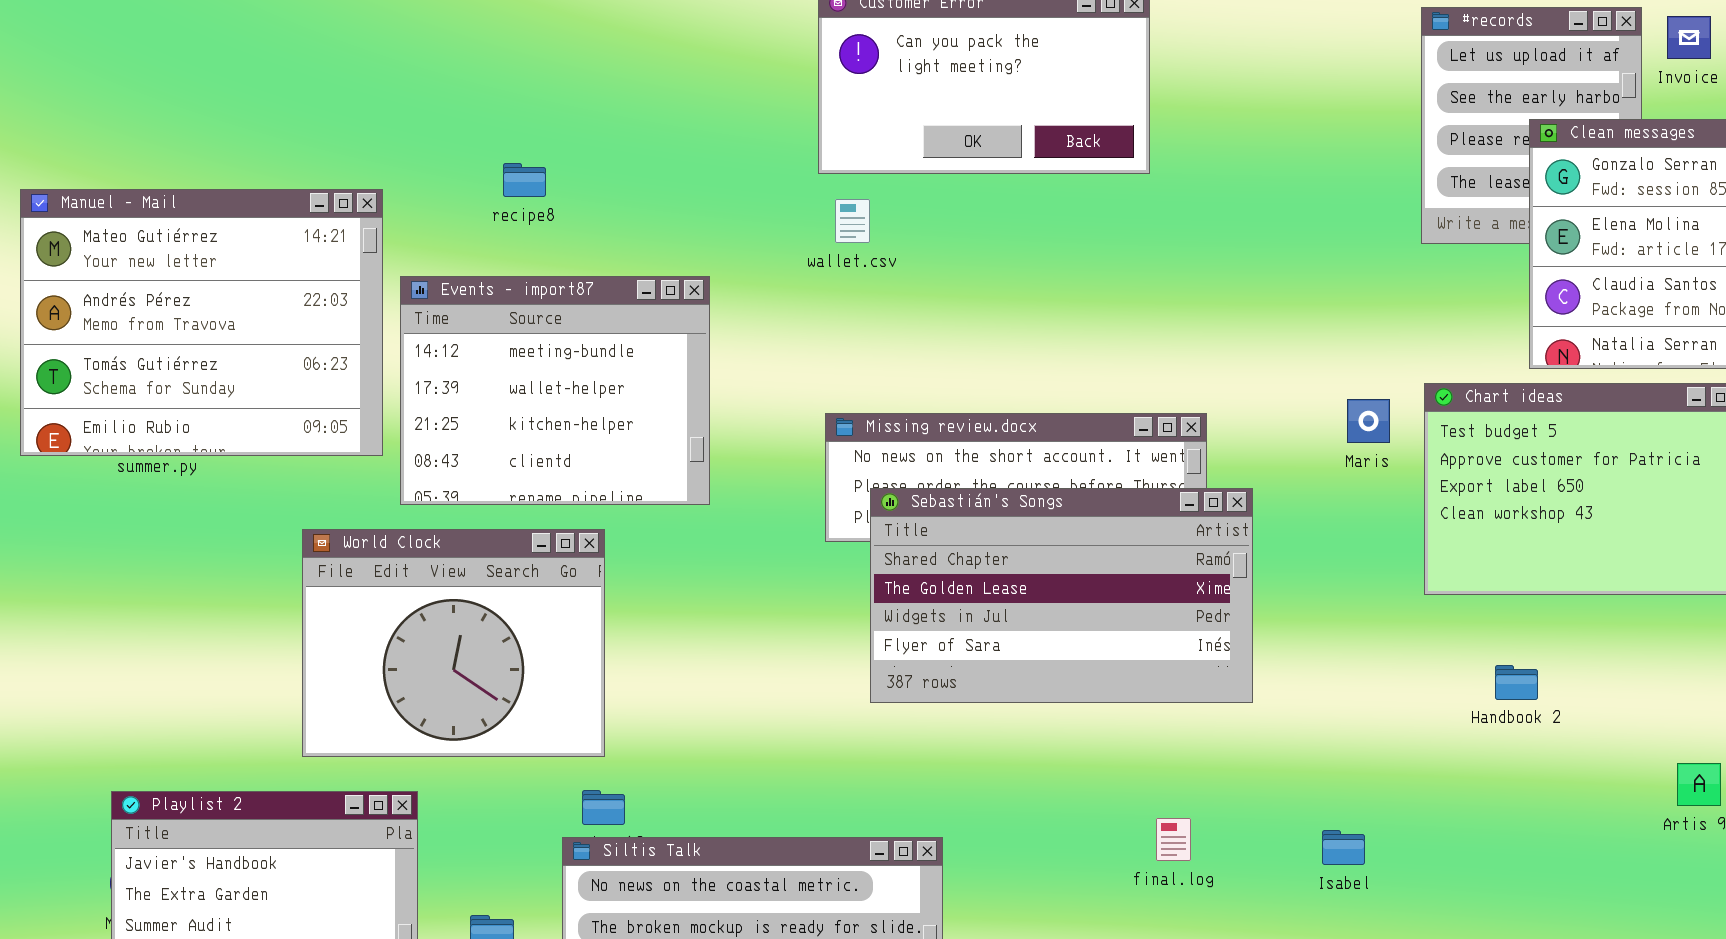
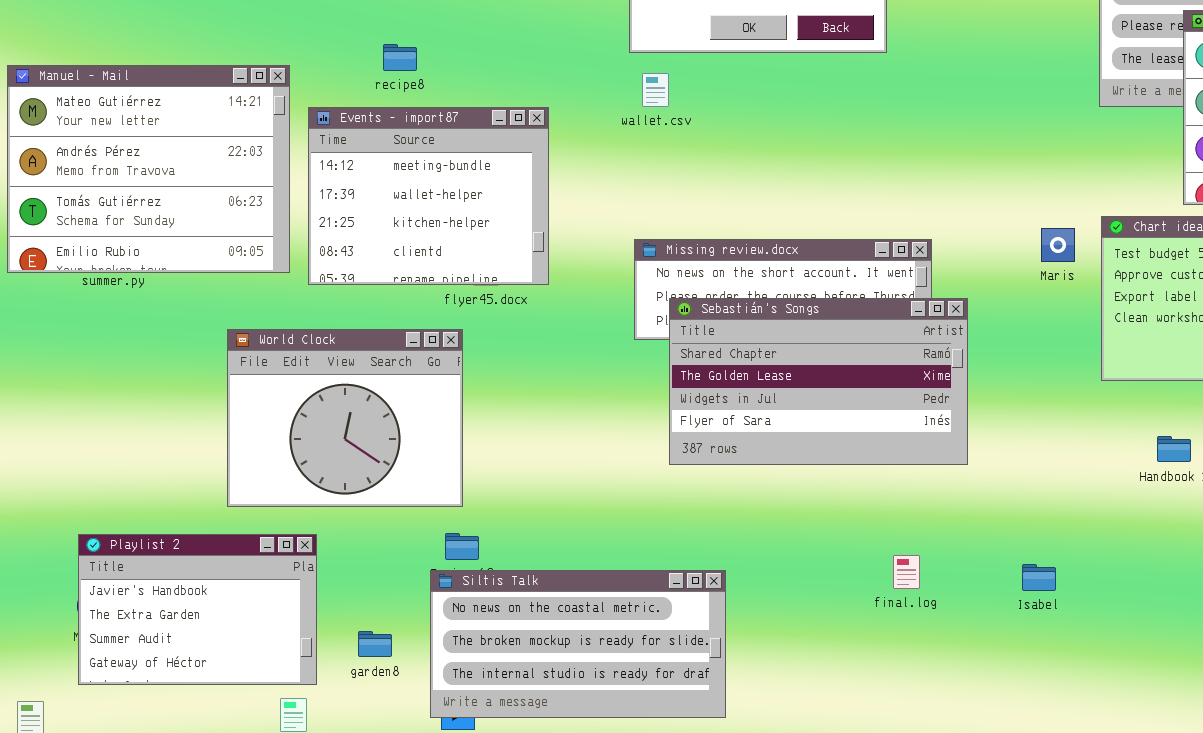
Events - import87: [400,276,710,505] -> [308,107,549,285], moved

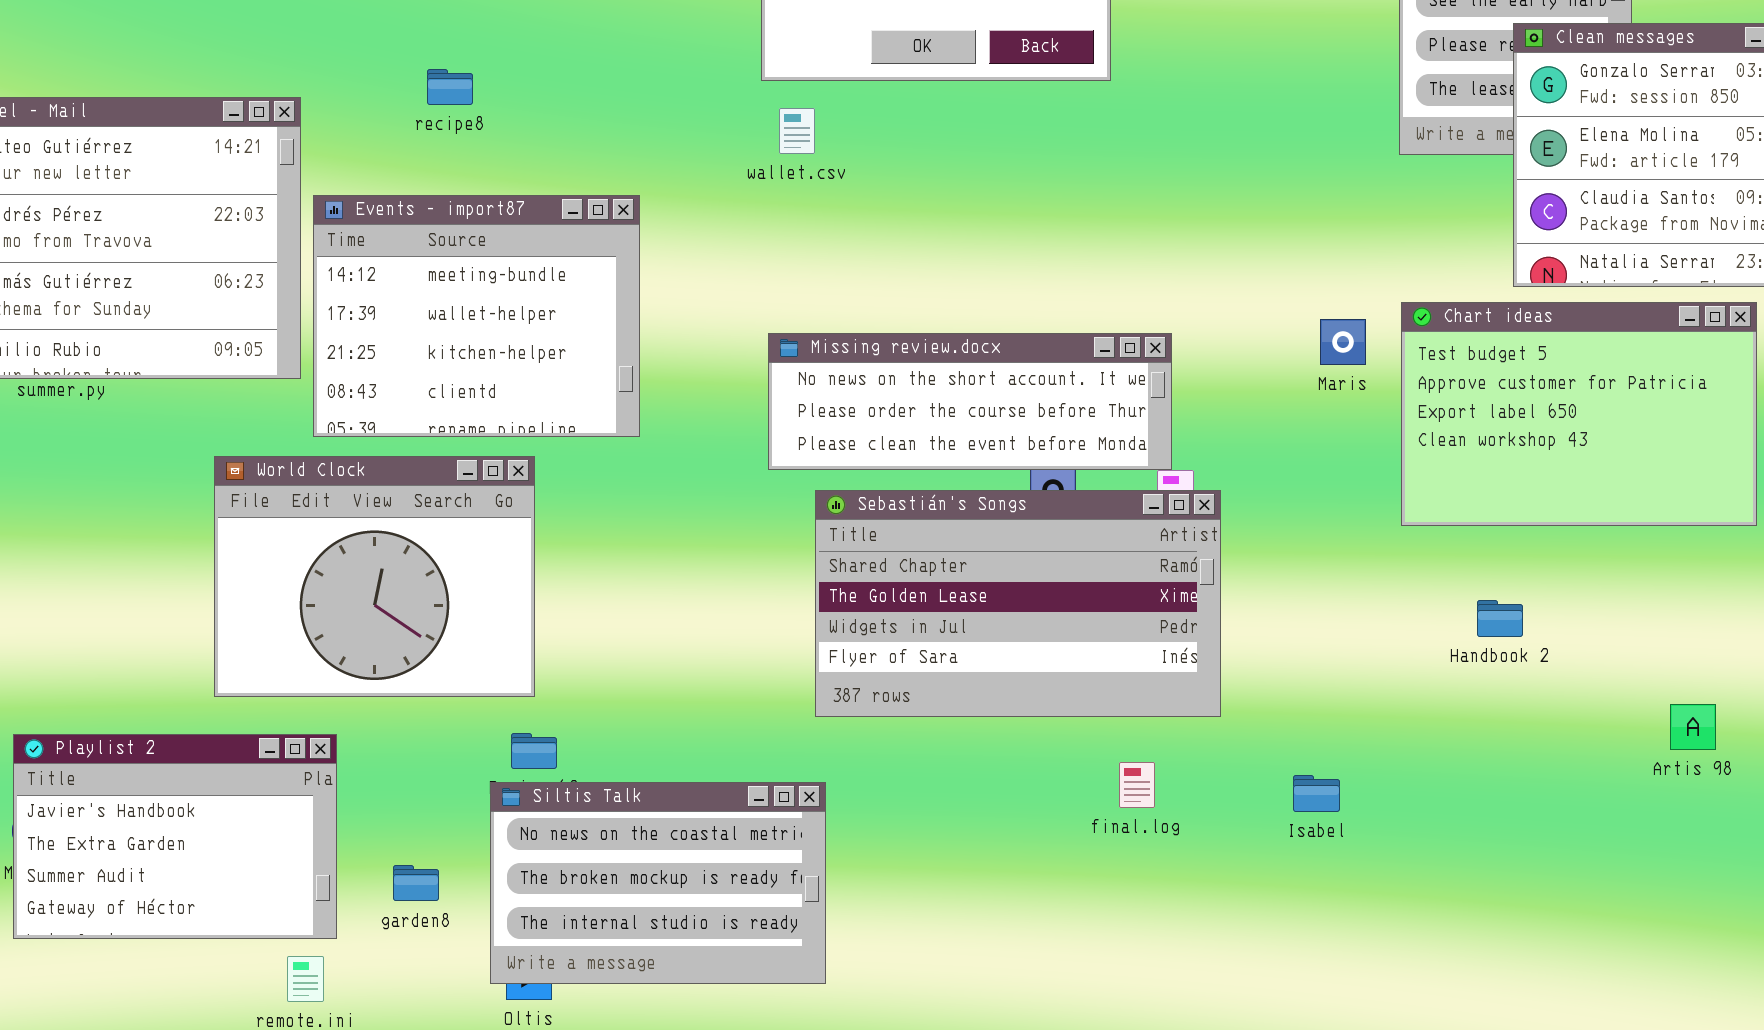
Events - import87: [308,107,549,285] -> [313,195,640,437], moved
Sebastián's Songs: [669,298,968,465] -> [815,490,1221,717], moved
Siltis Talk: [430,570,726,718] -> [490,782,826,984], resized

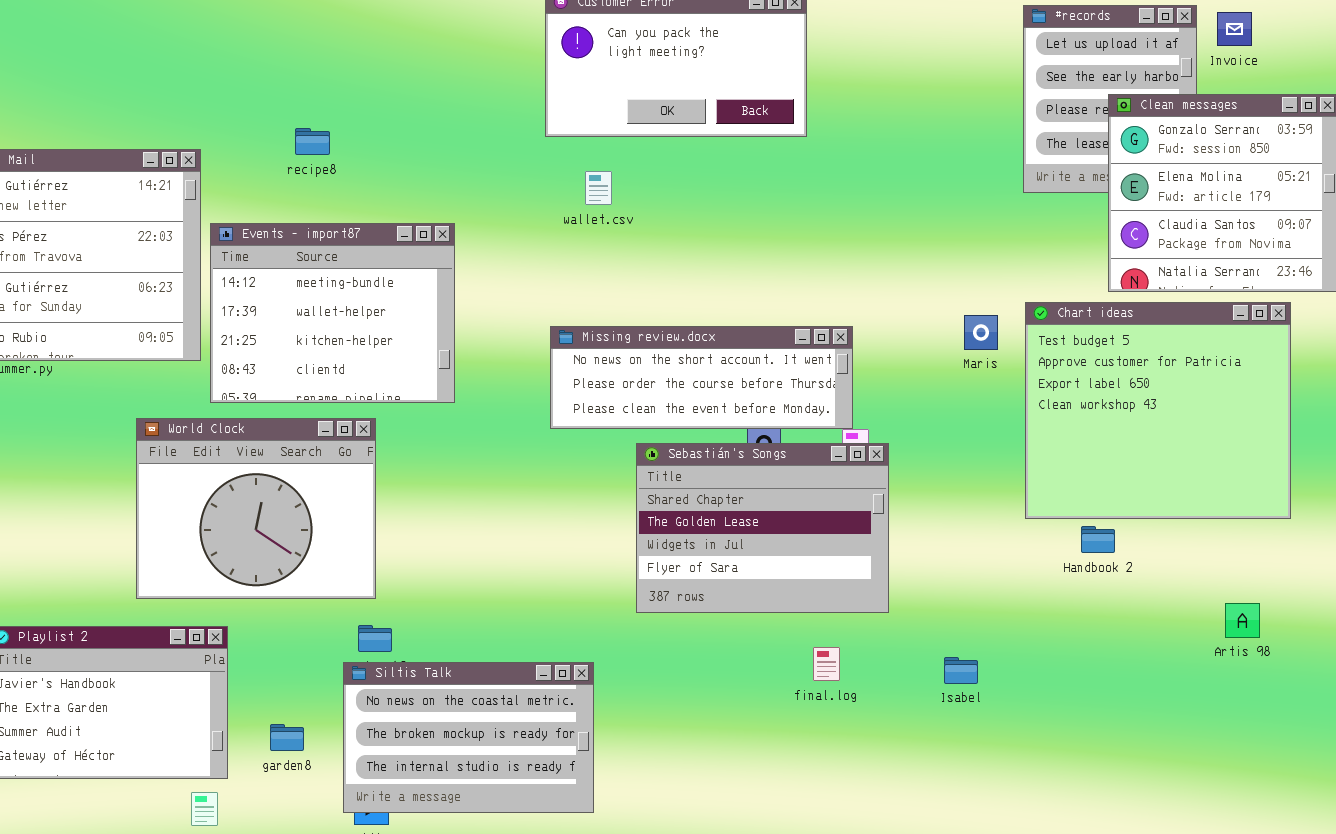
wallet.csv: [779,108,815,154] -> [585,171,612,205], moved
Chart ideas: [1401,302,1757,526] -> [1025,302,1291,519], resized
Sebastián's Songs: [815,490,1221,717] -> [636,443,889,613], resized

